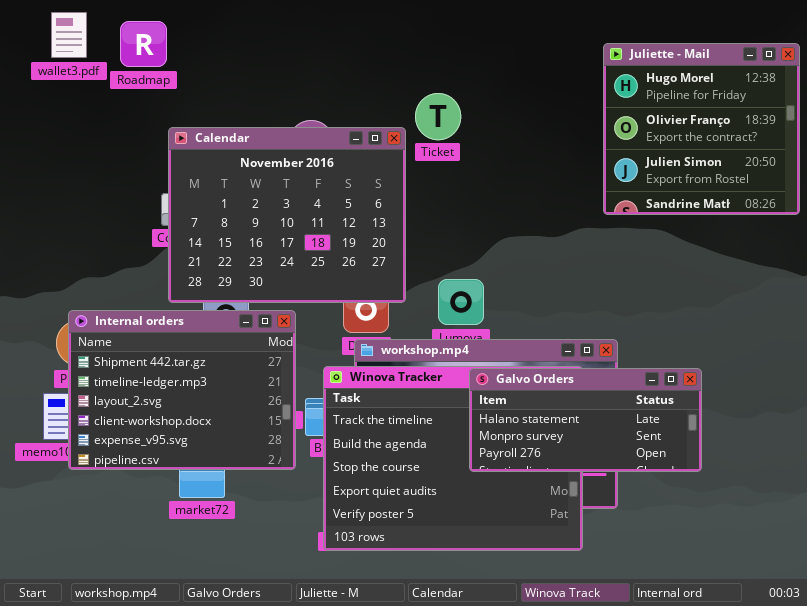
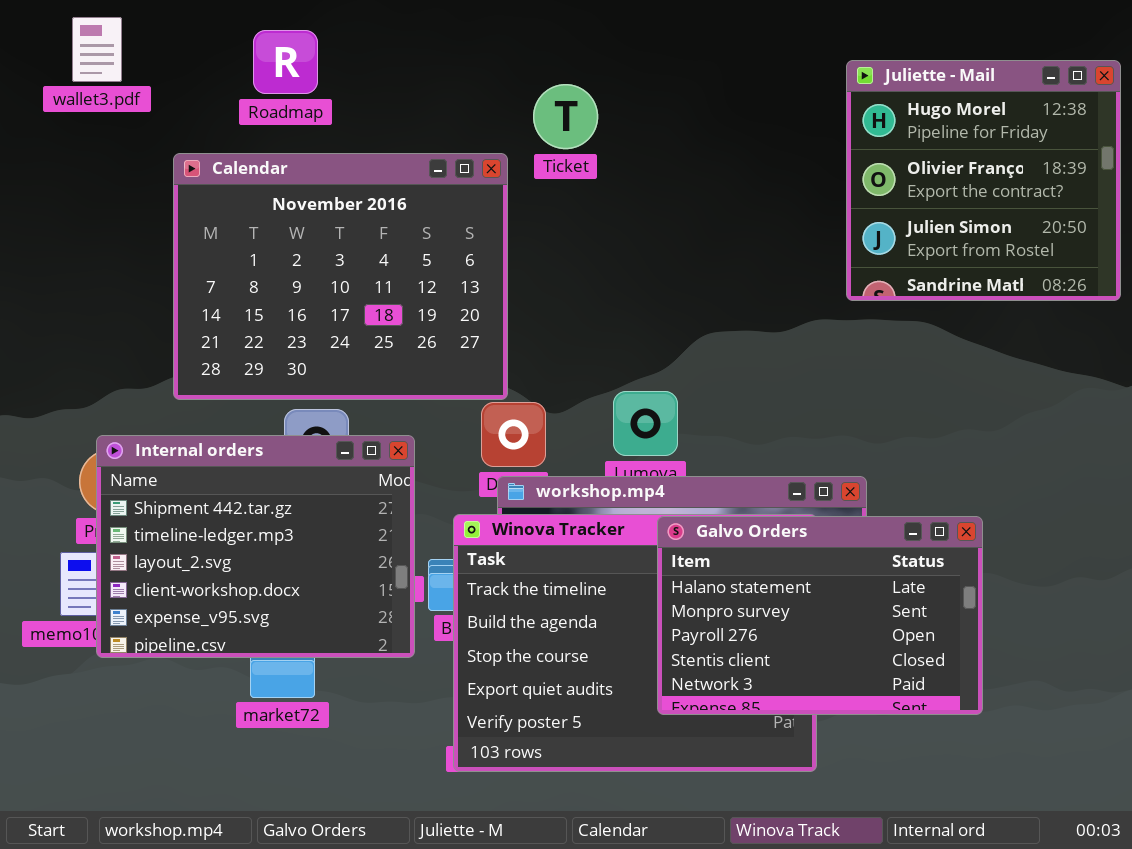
Roadmap: [120,21,167,67] -> [253,30,318,94], moved
Ticket: [415,93,461,140] -> [533,84,598,149], moved
Calendar: [168,127,406,303] -> [173,153,508,400], moved
Galvo Orders: [469,368,702,472] -> [657,516,983,715], resized

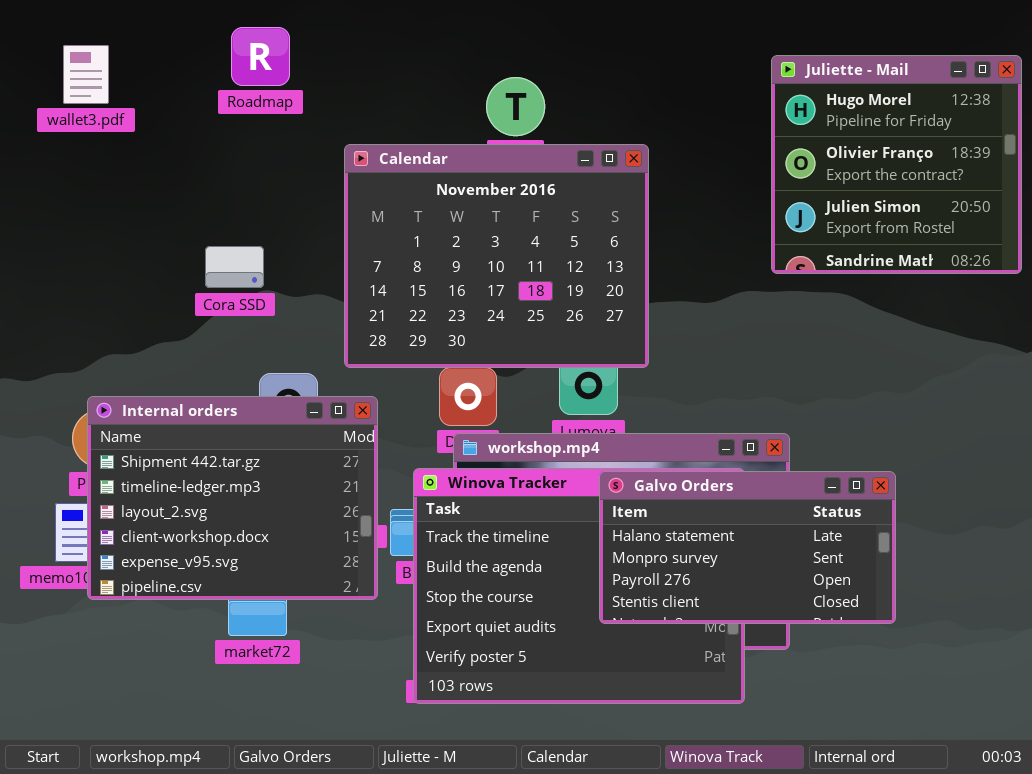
wallet3.pdf: [72,17,122,82] -> [63,45,109,104], moved
Calendar: [173,153,508,400] -> [344,144,649,368], moved
Galvo Orders: [657,516,983,715] -> [599,471,896,624], resized

